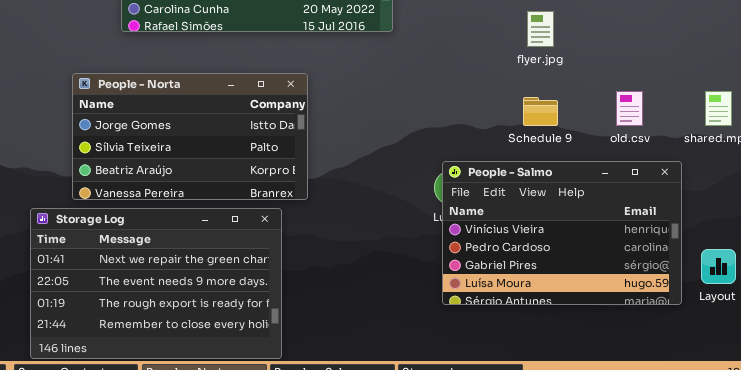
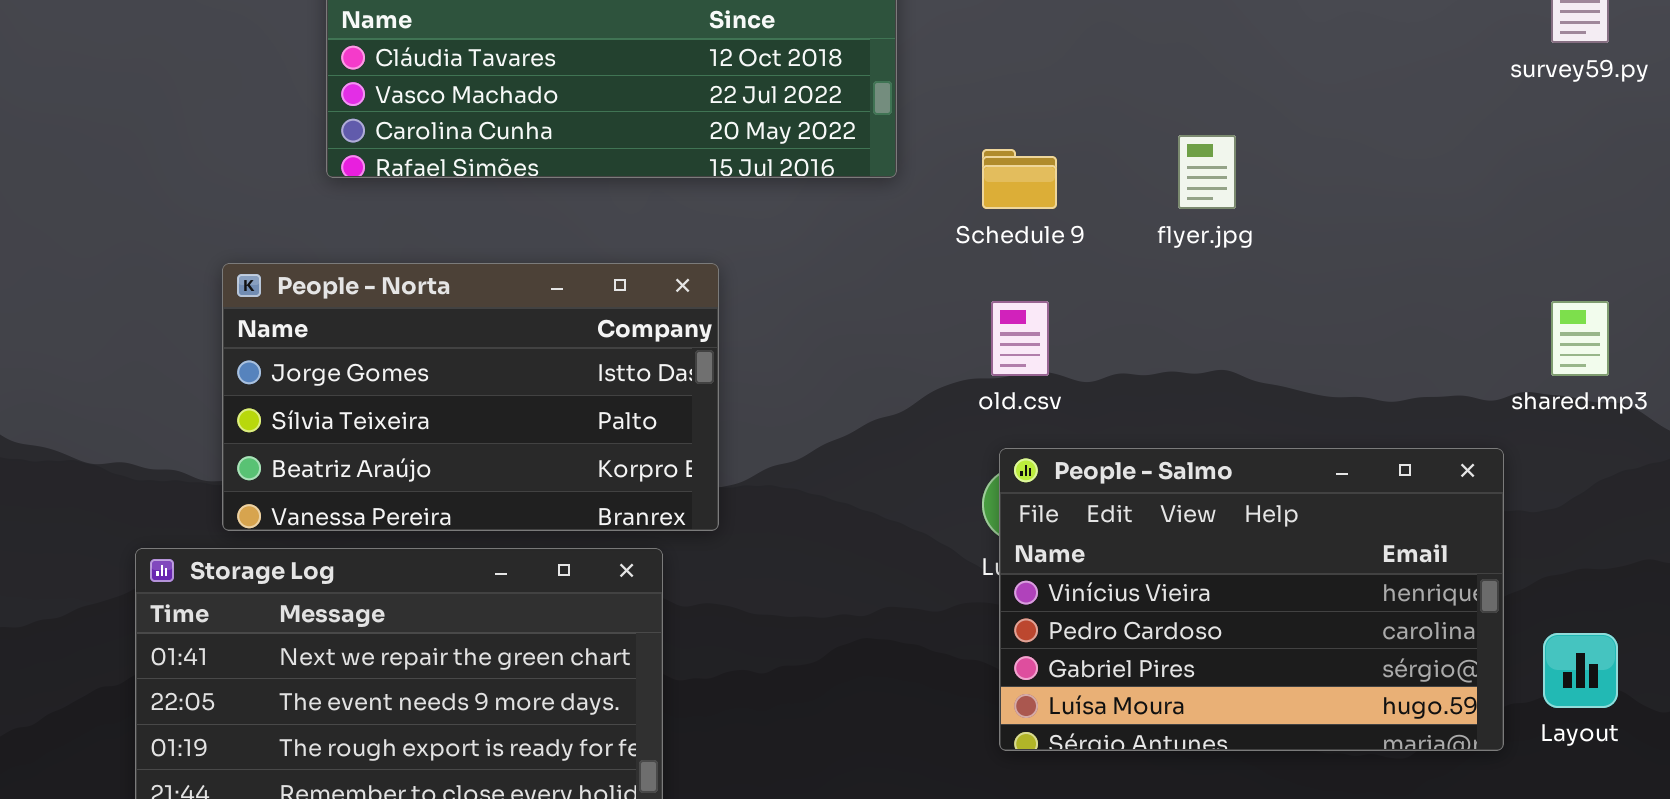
old.csv: [616,91,643,126] -> [991,301,1049,376], moved
Schedule 9: [523,97,558,126] -> [982,149,1057,209], moved

